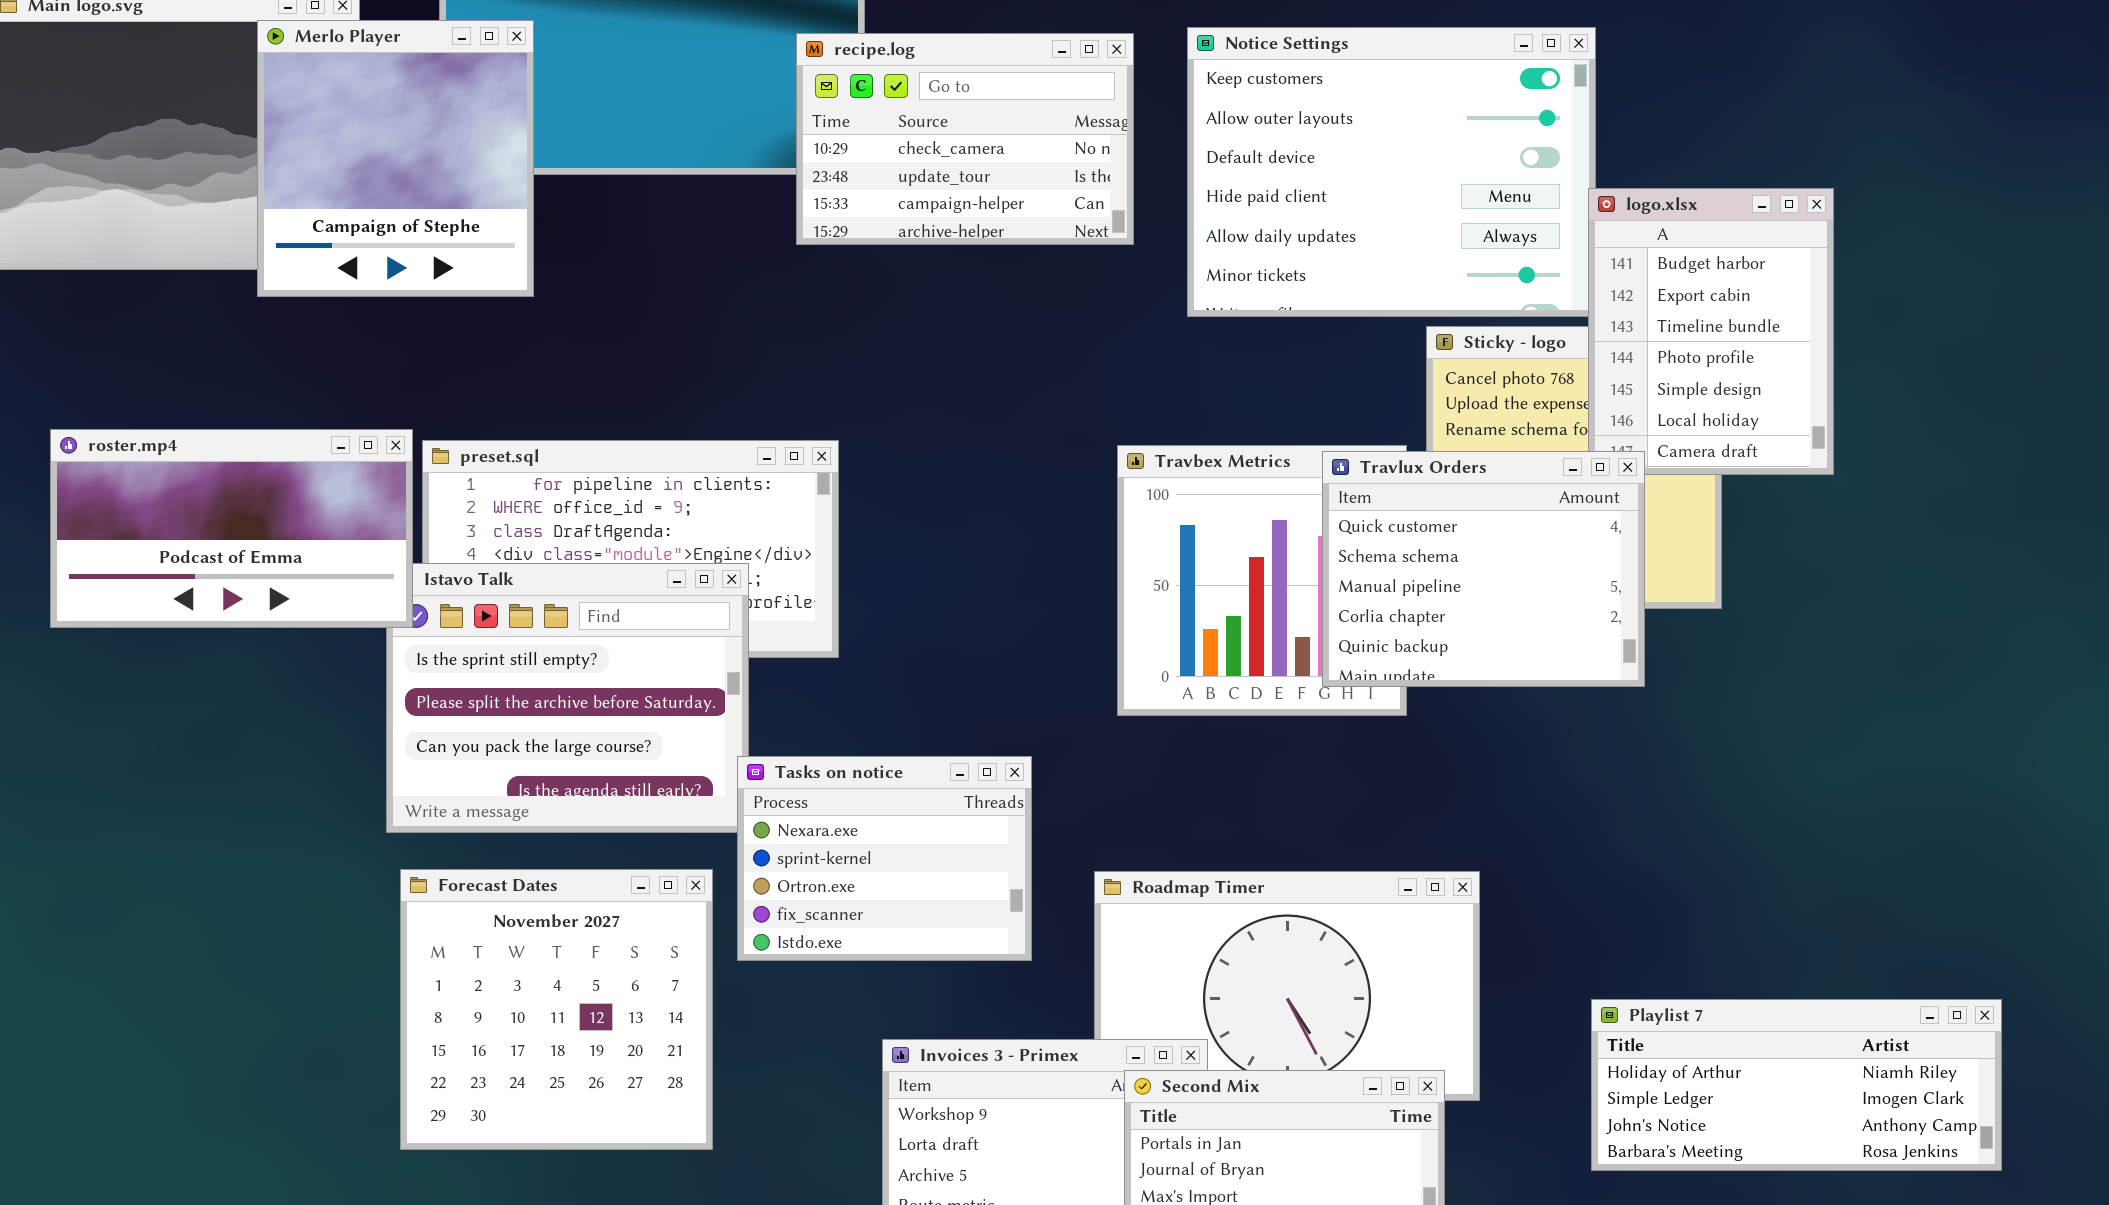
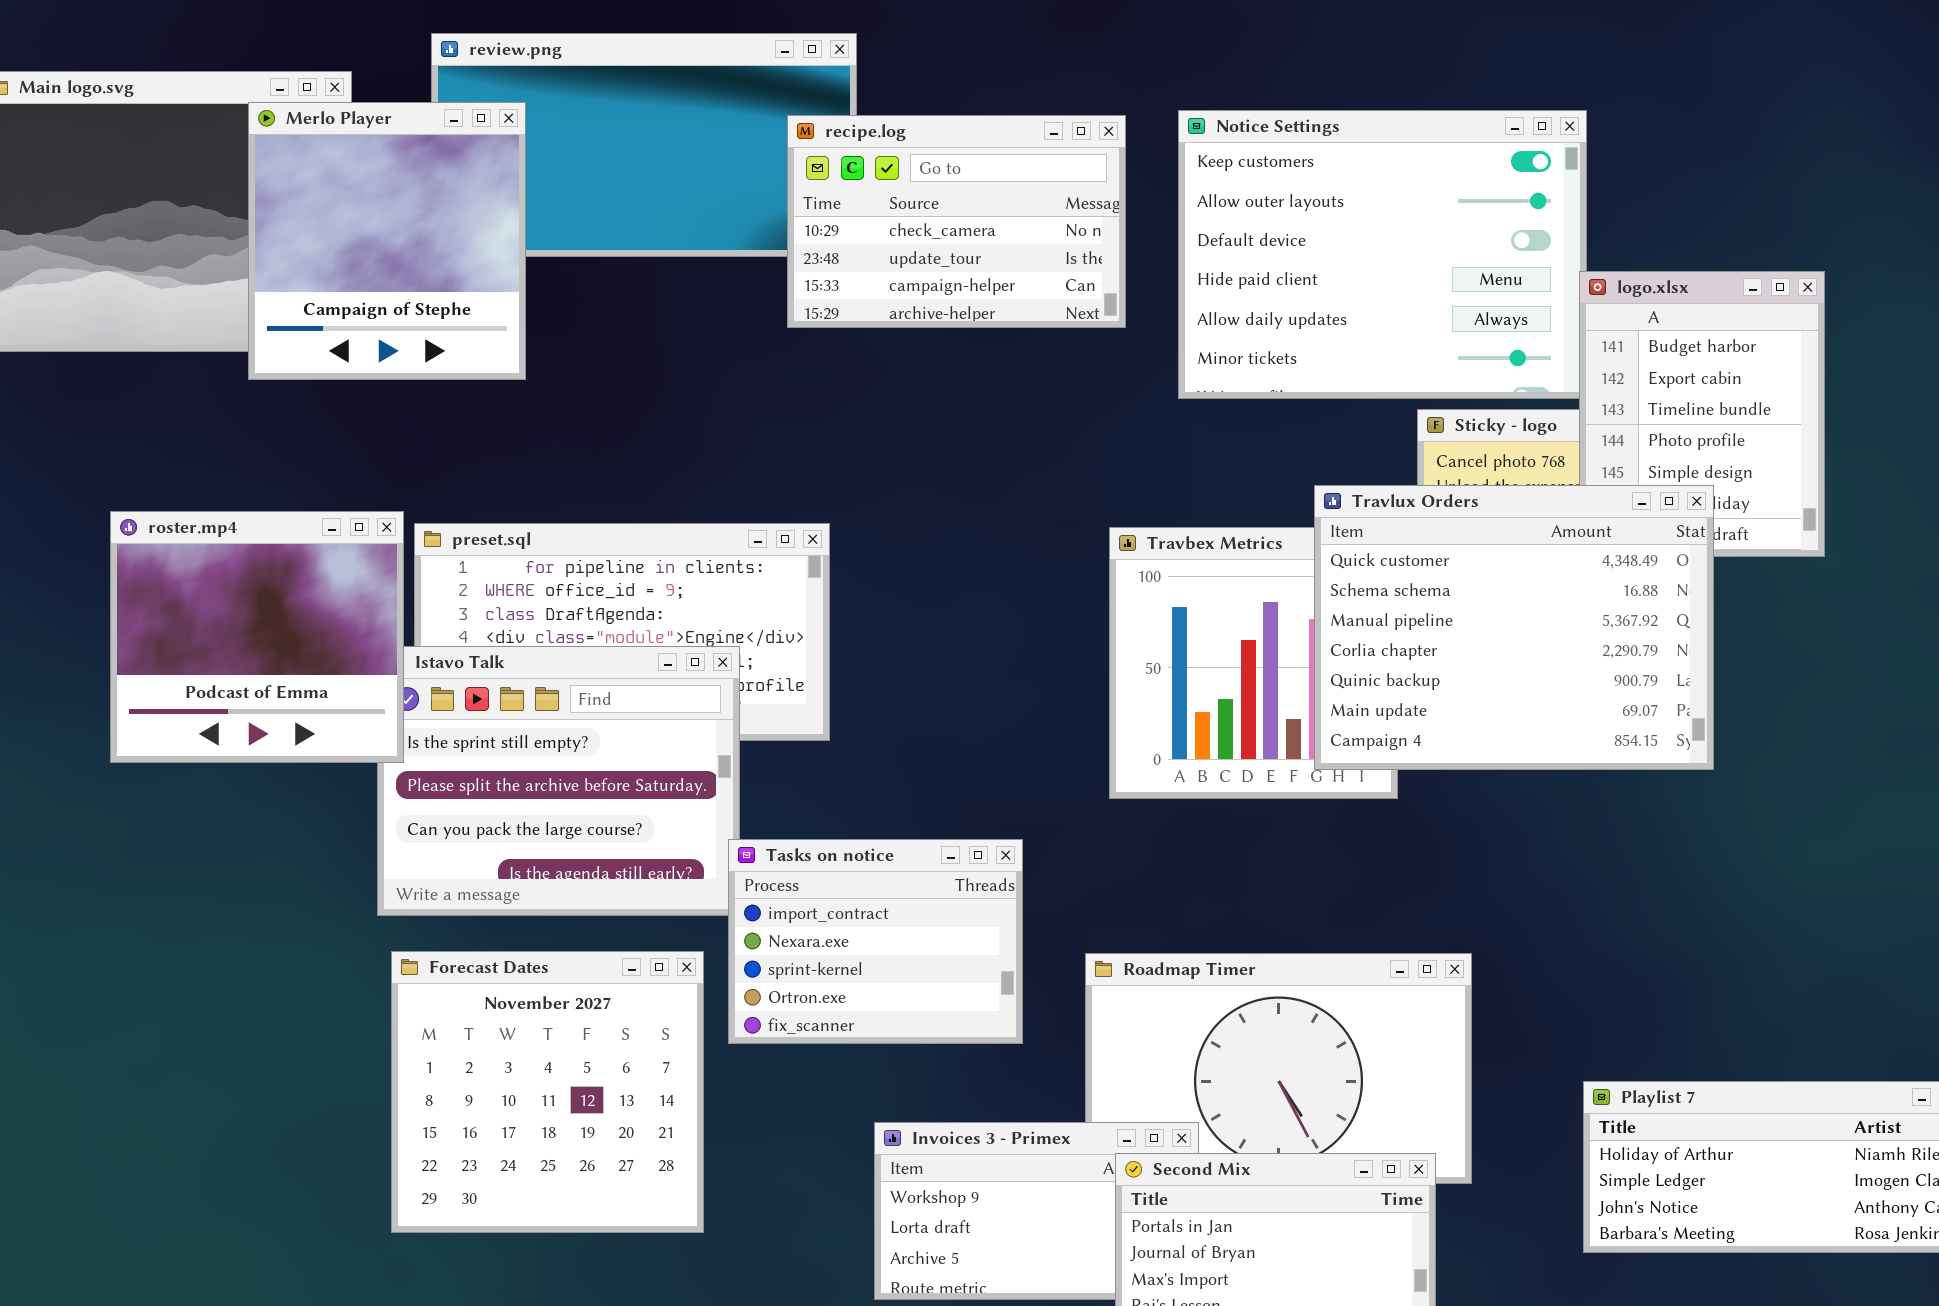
roster.mp4: [50,429,413,628] -> [110,511,404,763], resized
Travlux Orders: [1322,451,1645,687] -> [1314,485,1714,770], resized
Tasks on notice: [737,756,1032,961] -> [728,839,1023,1044], scrolled up 1 row

